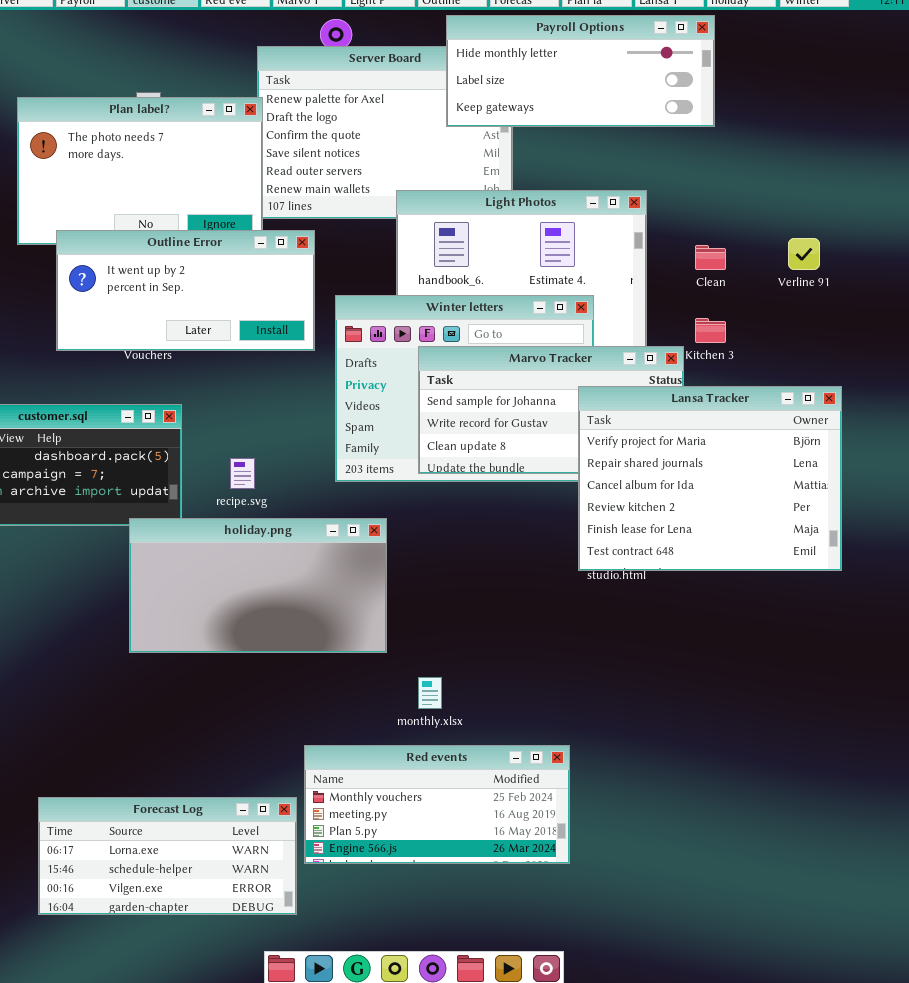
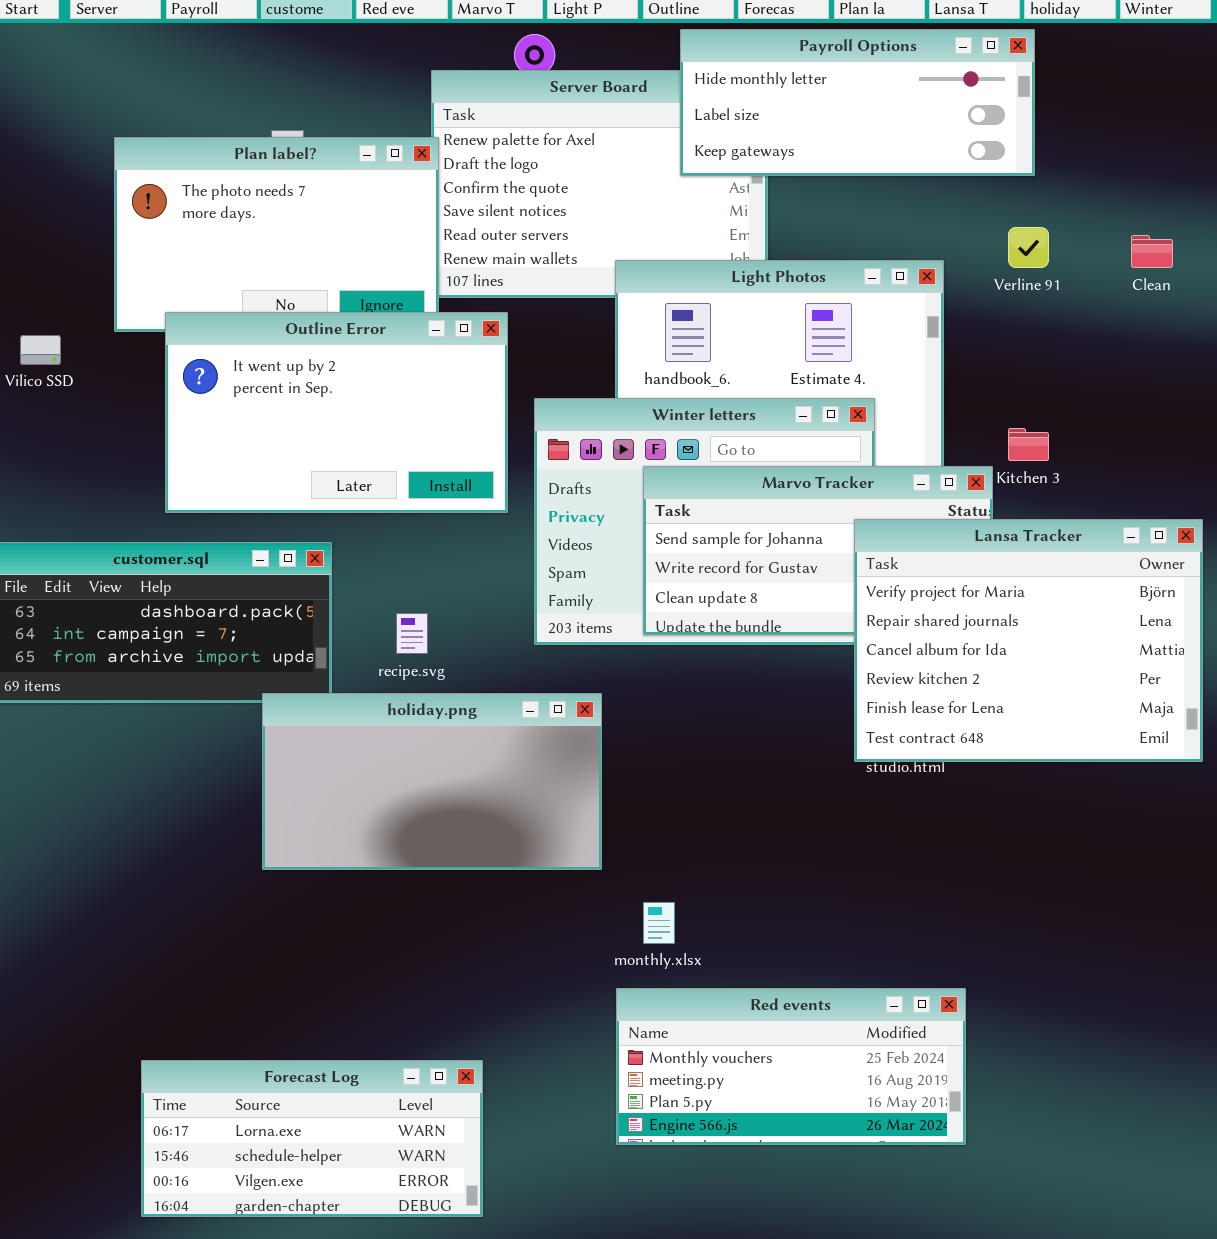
Outline Error: [56,230,315,351] -> [165,312,508,513], resized
Verline 91: [788,238,820,270] -> [1008,227,1049,268], moved
Clean: [695,245,726,270] -> [1131,235,1173,268], moved
Red events: [304,745,570,864] -> [616,988,966,1145], moved

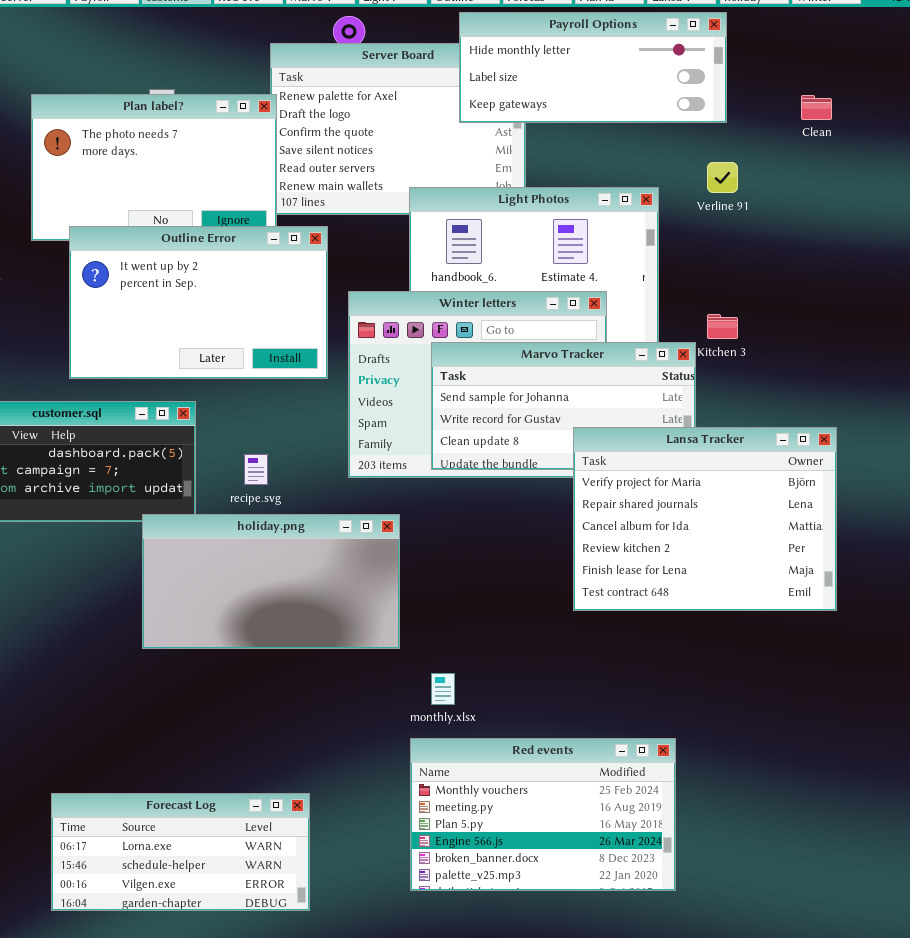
Clean: [1131,235,1173,268] -> [801,95,832,120], moved
Lansa Tracker: [854,519,1203,762] -> [573,427,837,611], moved
Red events: [616,988,966,1145] -> [410,738,676,891], resized

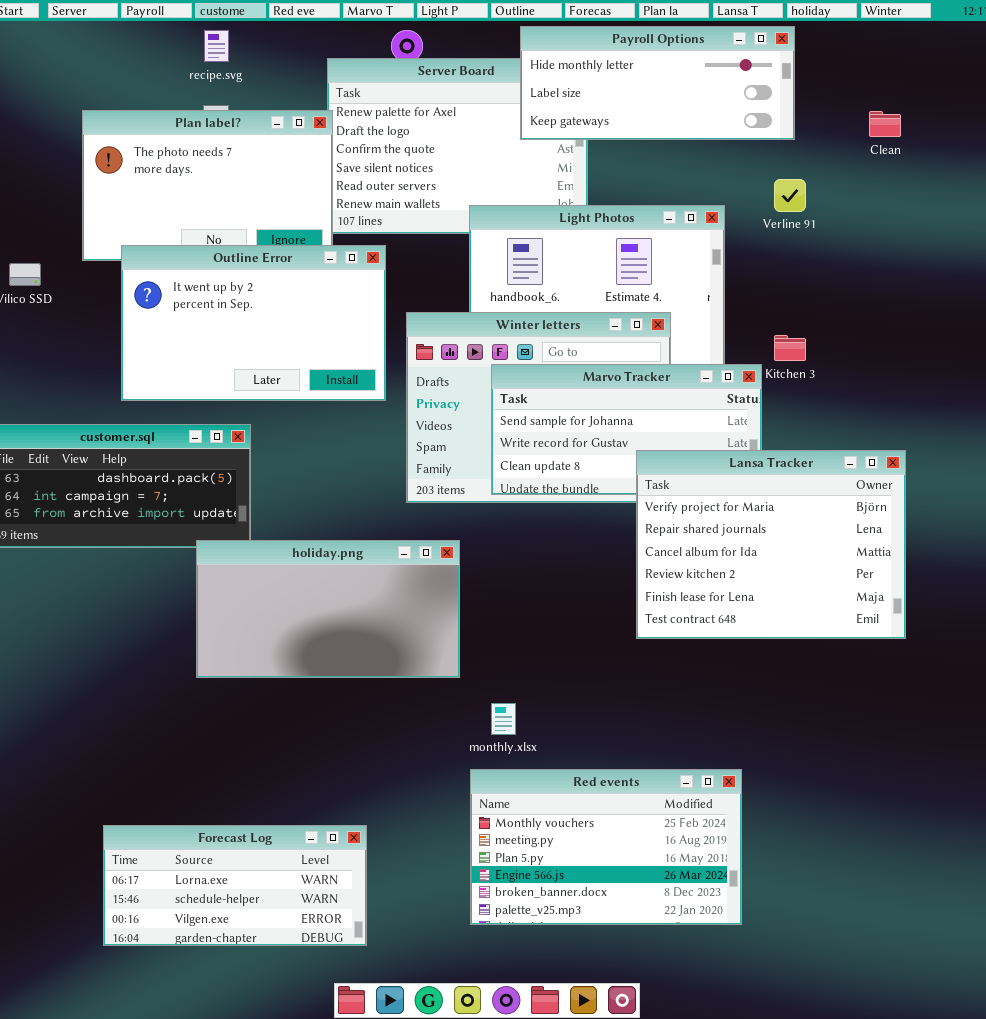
recipe.svg: [244,454,268,485] -> [204,30,229,62], moved

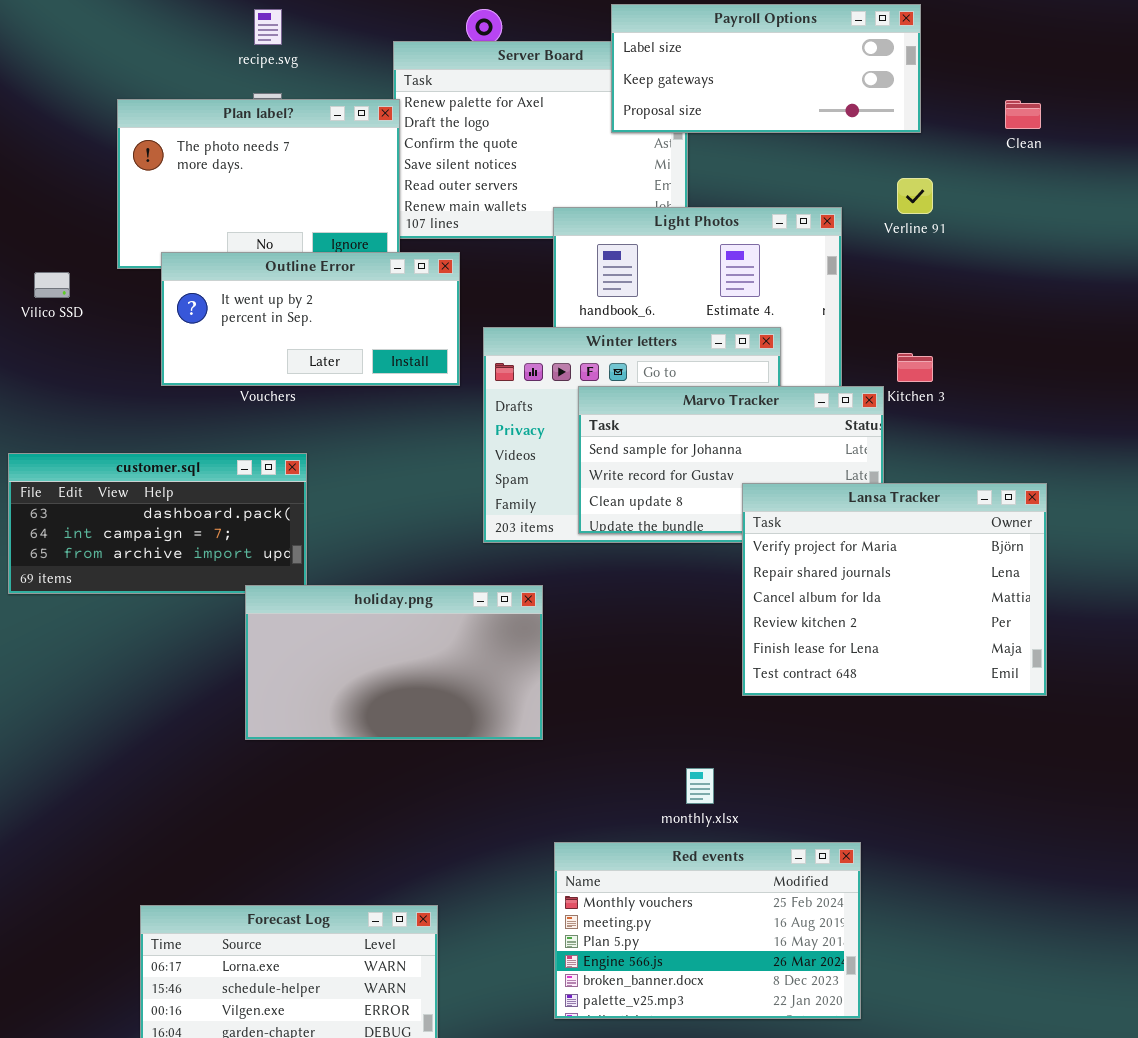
Payroll Options: [520,26,795,140] -> [611,4,921,133], scrolled down 1 row
Outline Error: [121,245,386,401] -> [161,252,460,386], resized
monthly.xlsx: [491,703,516,735] -> [686,768,714,804], moved

